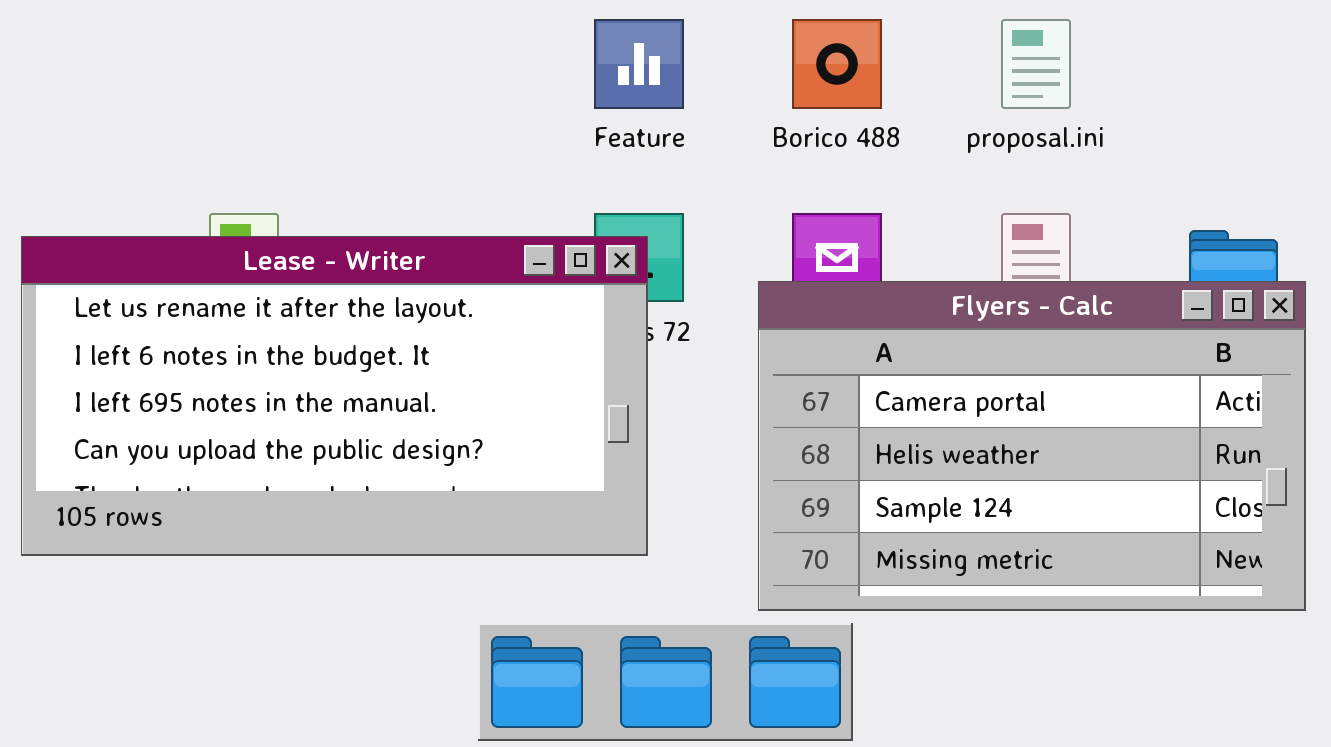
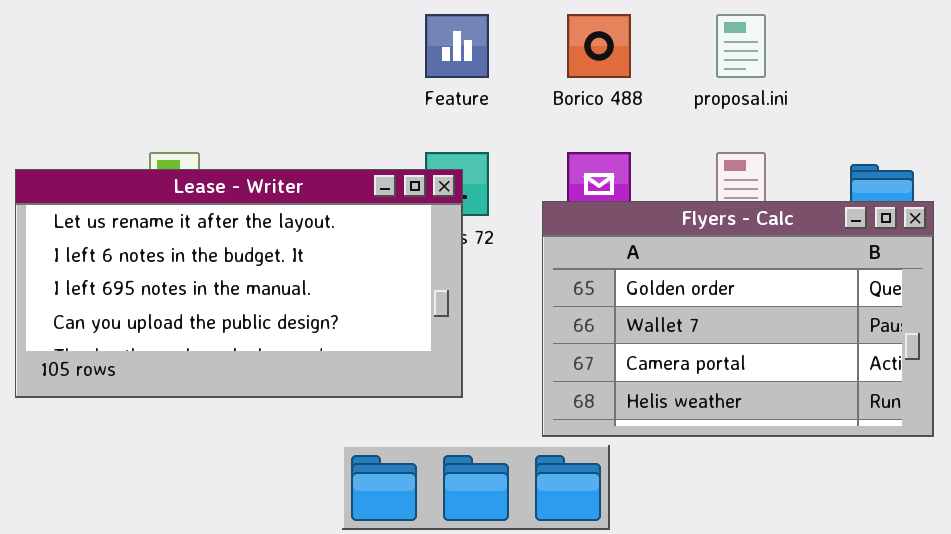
Flyers - Calc: [758,281,1306,611] -> [542,201,934,437], scrolled up 2 rows

